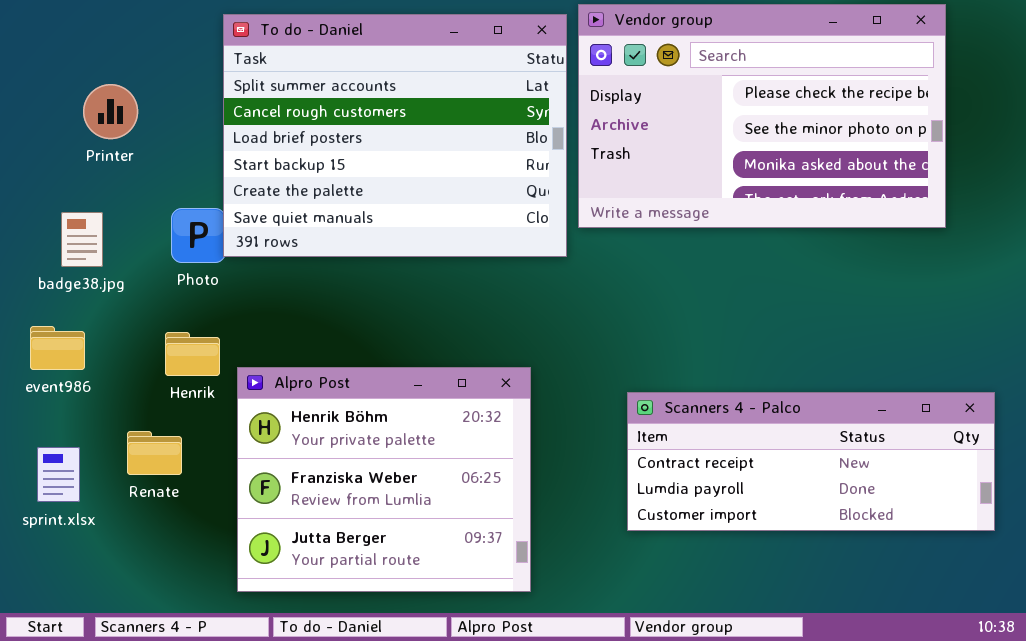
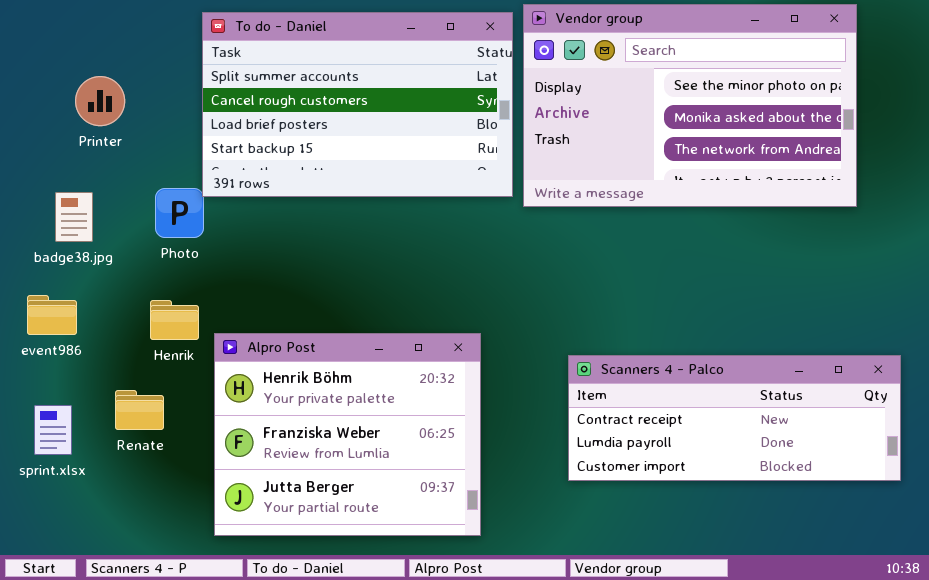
Vendor group: [578,4,946,228] -> [523,4,857,207], scrolled down 1 row
To do - Daniel: [223,14,567,257] -> [202,12,513,197], resized

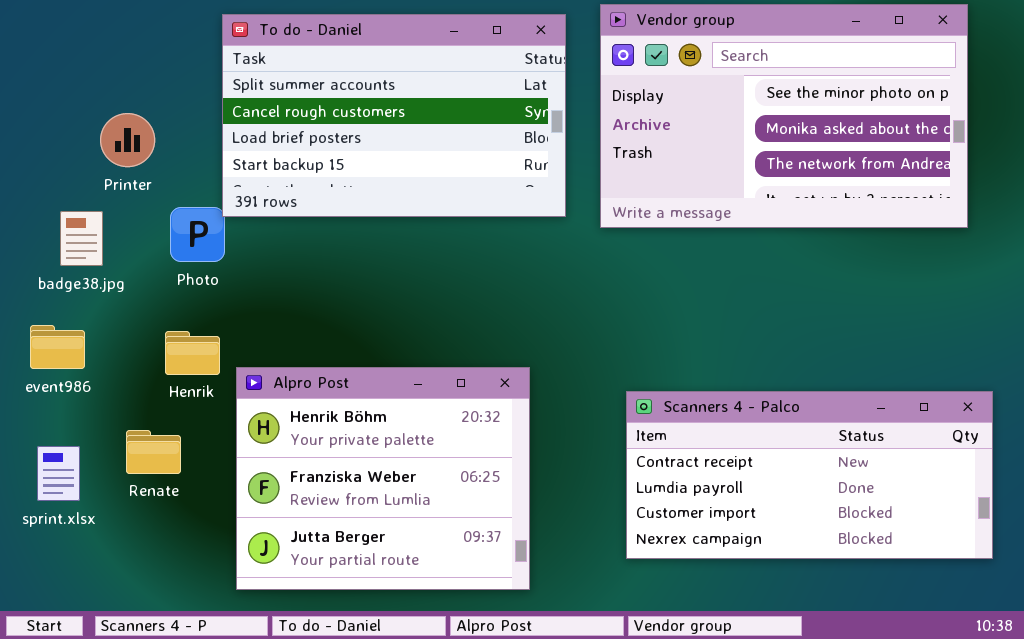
Vendor group: [523,4,857,207] -> [600,4,968,228], moved
Printer: [75,76,125,126] -> [100,113,155,167], moved
Scanners 4 - Palco: [568,355,901,481] -> [626,391,993,559], resized

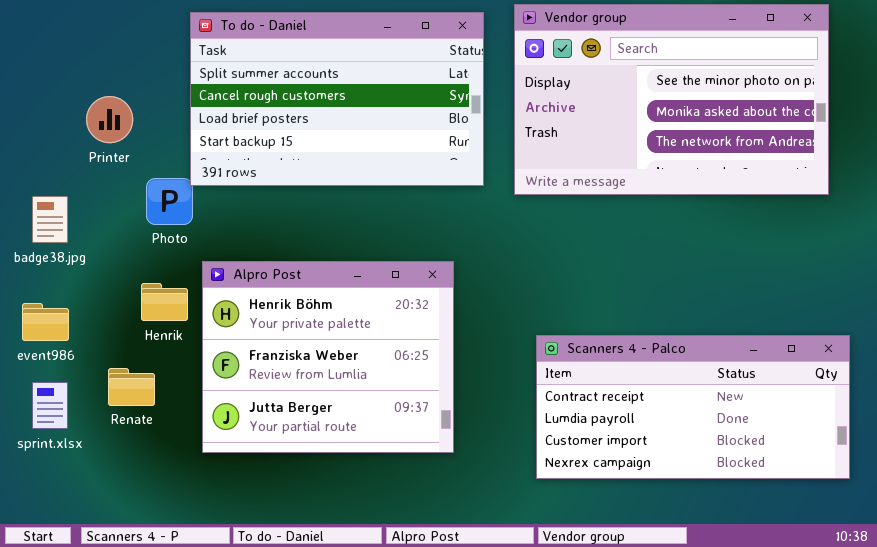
badge38.jpg: [60,211,103,266] -> [32,196,68,243], moved
event986: [30,325,85,369] -> [22,303,69,341], moved
Alpro Post: [236,367,530,590] -> [202,261,454,453], moved

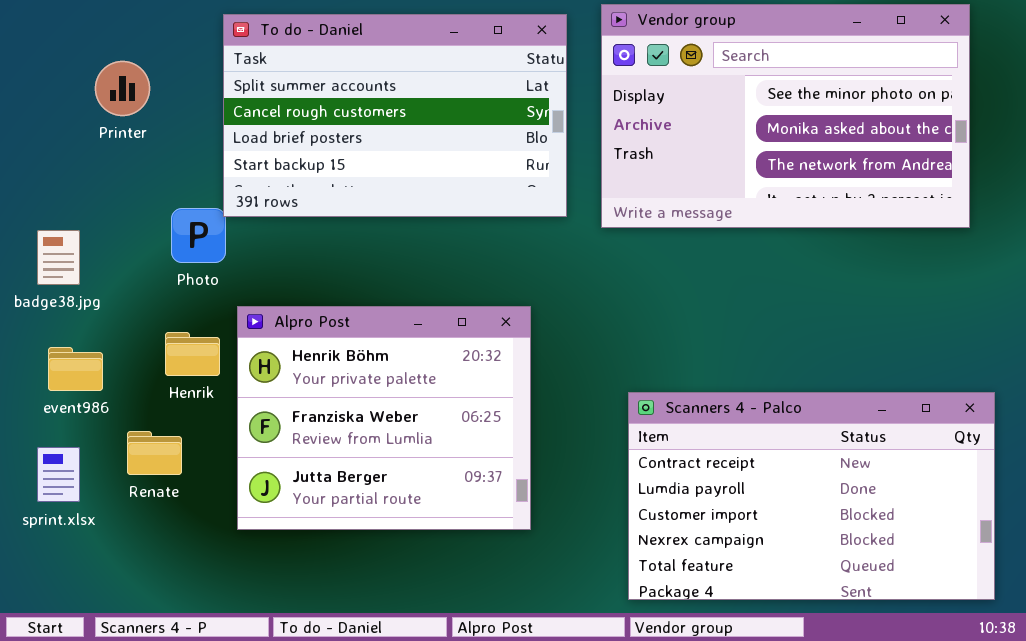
Printer: [86,96,133,143] -> [95,61,150,116], moved
event986: [22,303,69,341] -> [48,347,103,391], moved
Scanners 4 - Palco: [536,335,850,479] -> [628,392,995,600], resized

